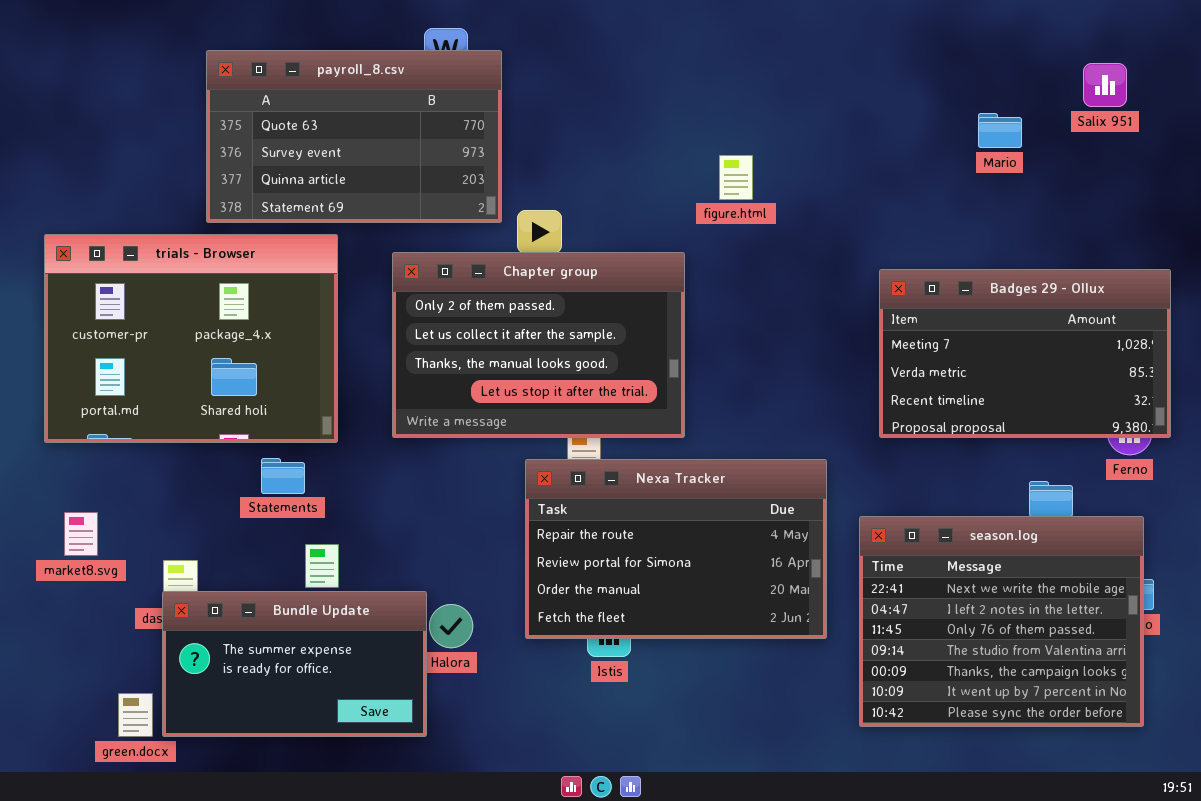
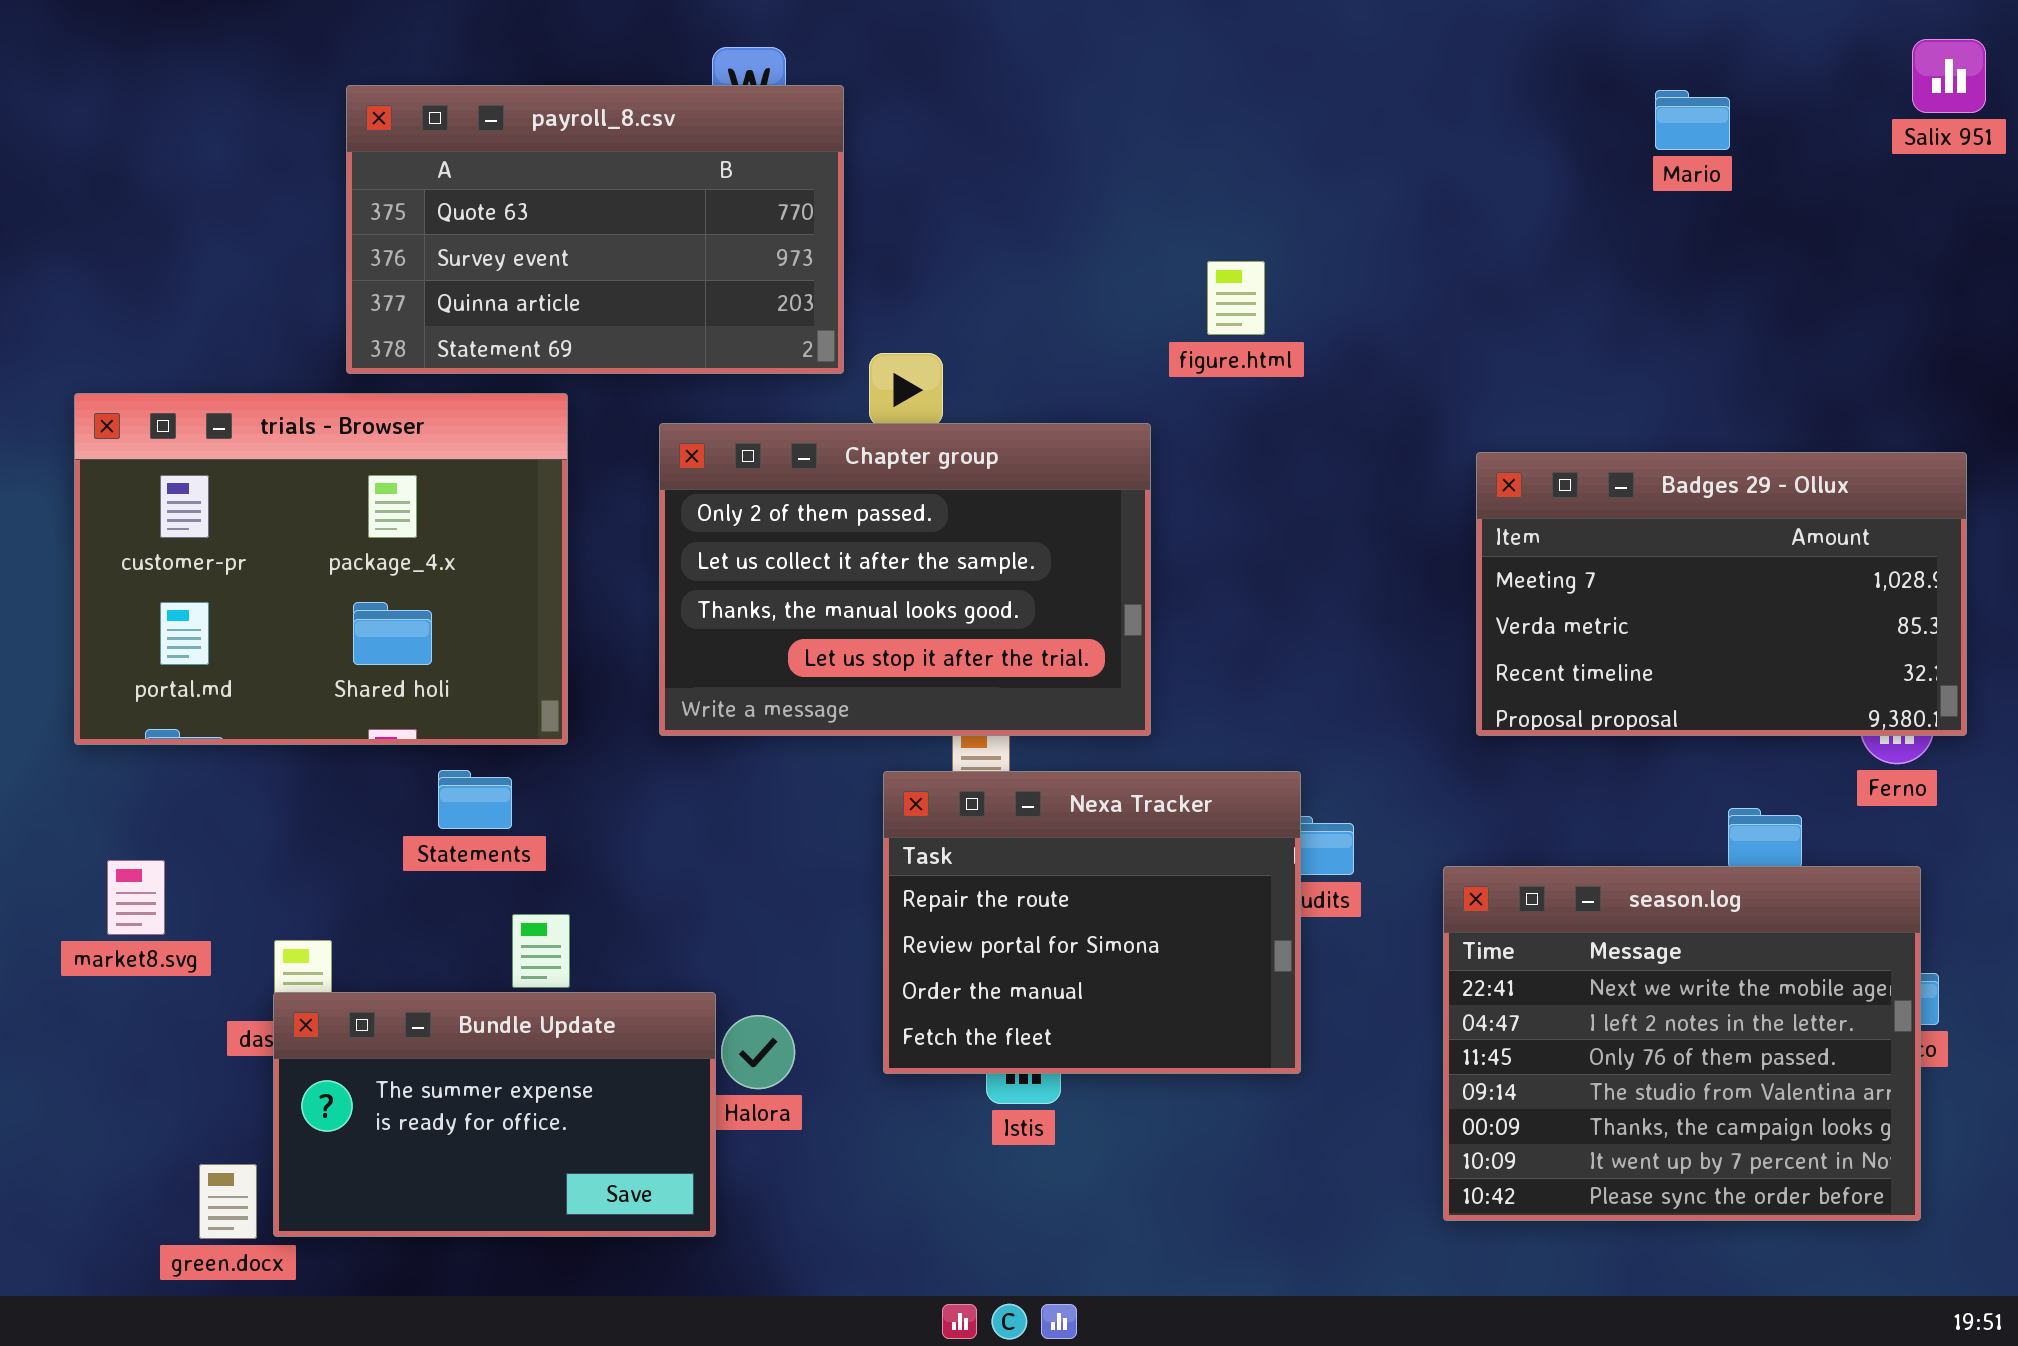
Salix 951: [1083,63,1127,107] -> [1912,39,1986,113], moved
Mario: [978,113,1022,148] -> [1655,90,1730,150], moved
Nexa Tracker: [525,459,827,639] -> [883,771,1301,1074], resized

